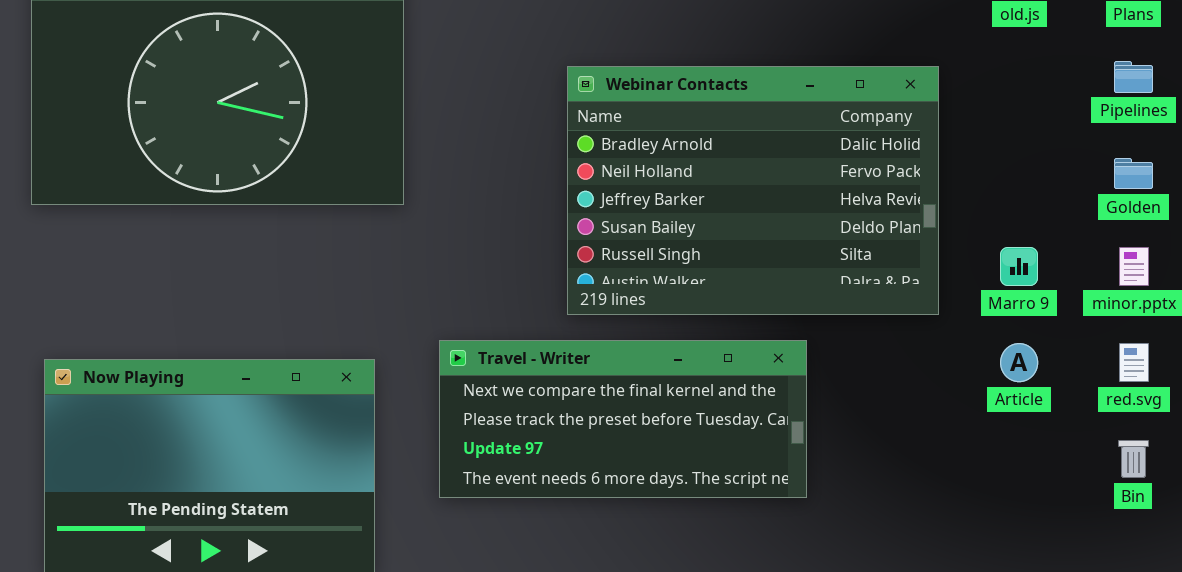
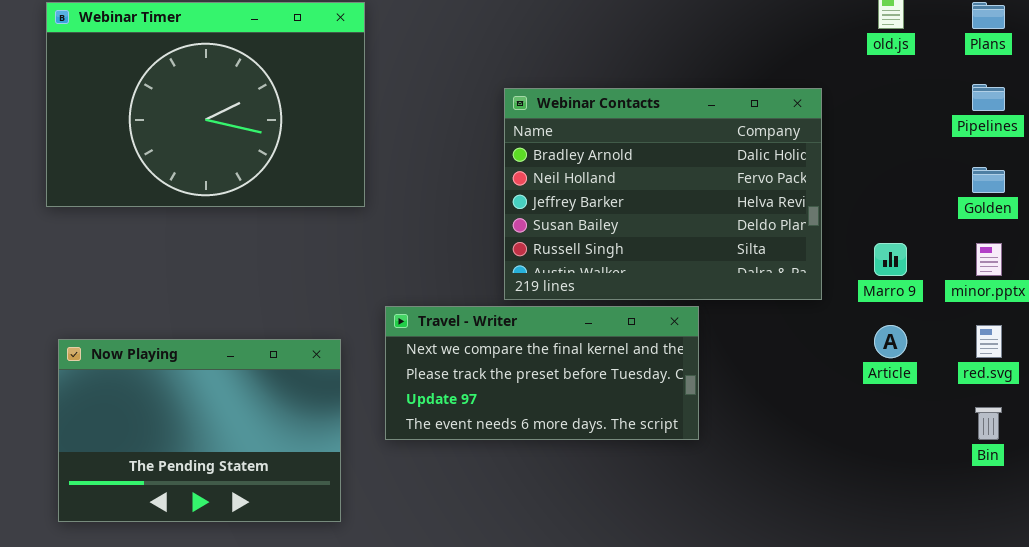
Travel - Writer: [439,340,807,498] -> [385,306,699,440], moved

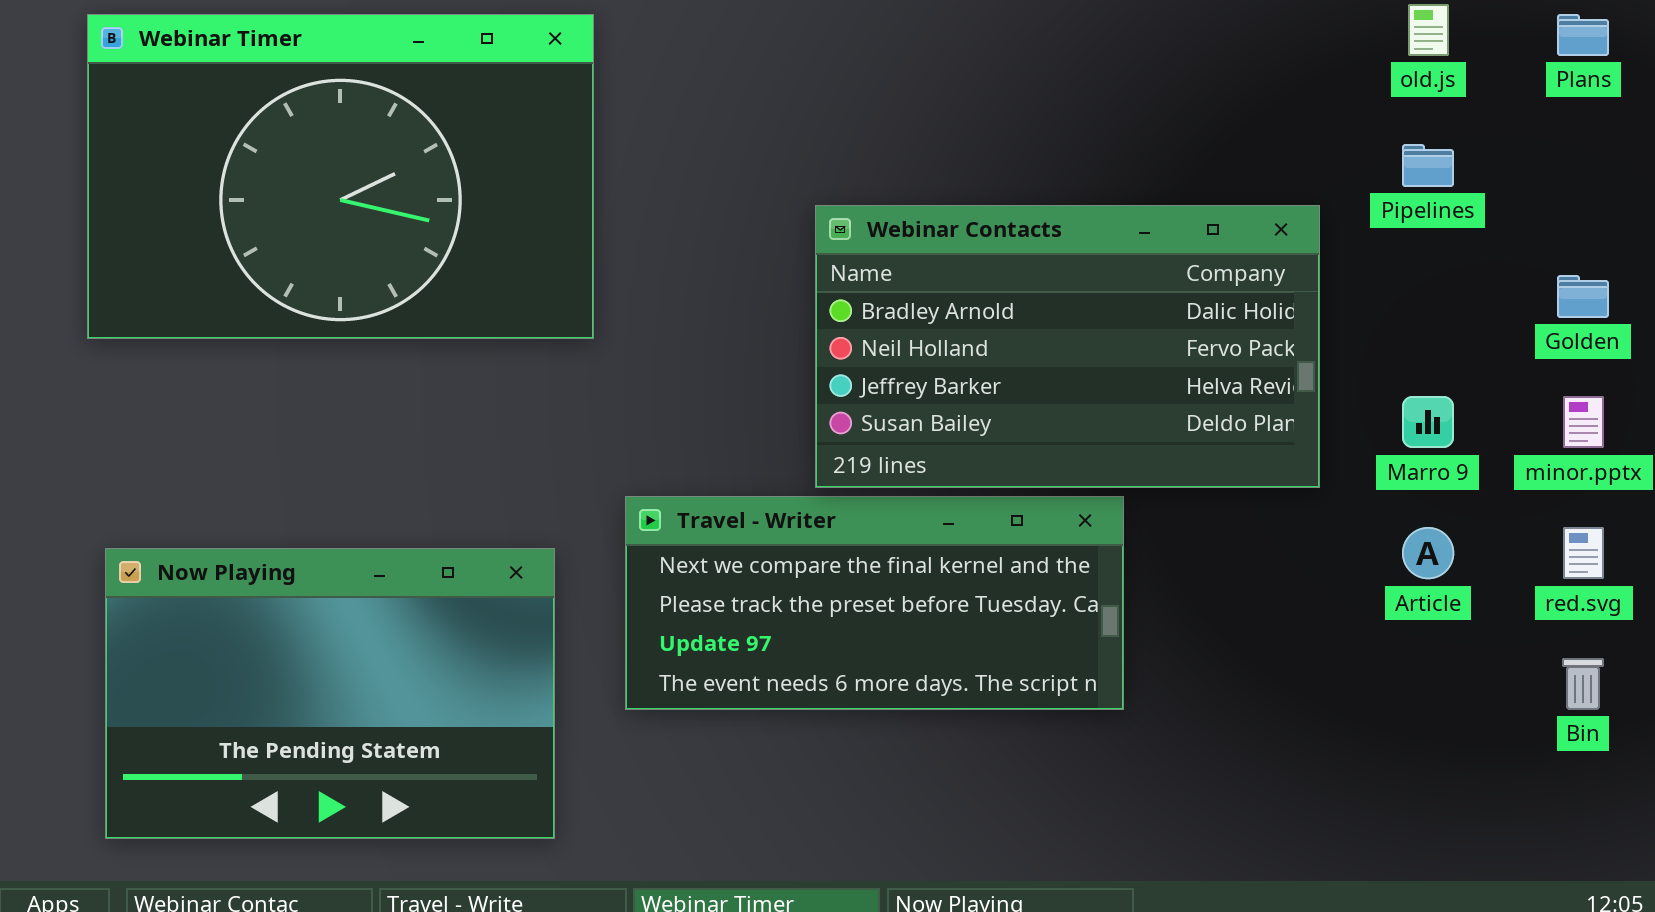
Pipelines: [972,84,1005,111] -> [1402,144,1454,187], moved
Webinar Contacts: [504,88,822,300] -> [815,205,1320,488], resized

